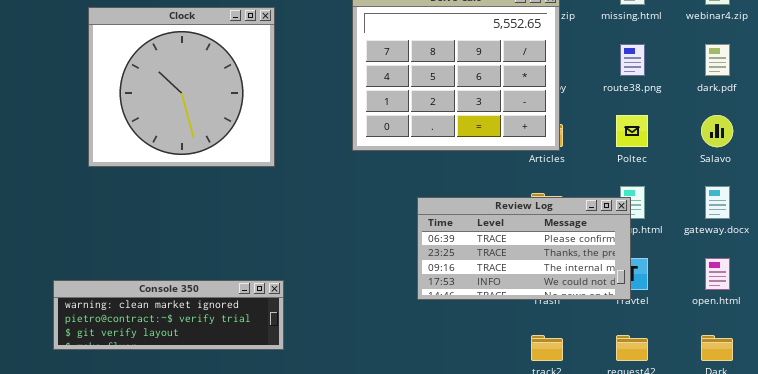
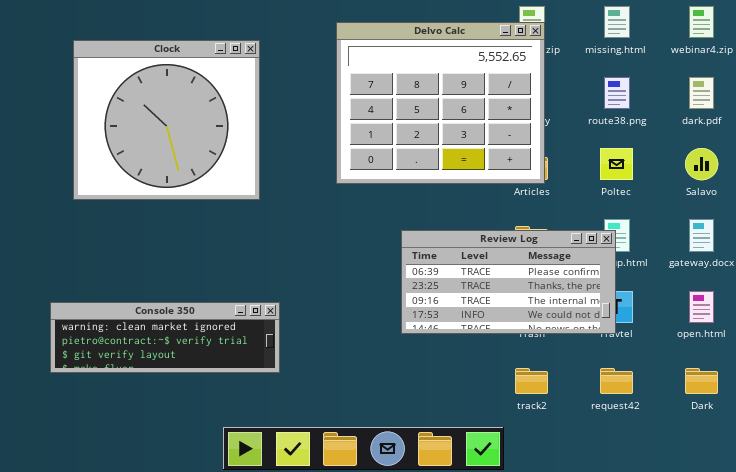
Console 350: [53,280,284,350] -> [50,302,280,373], moved

